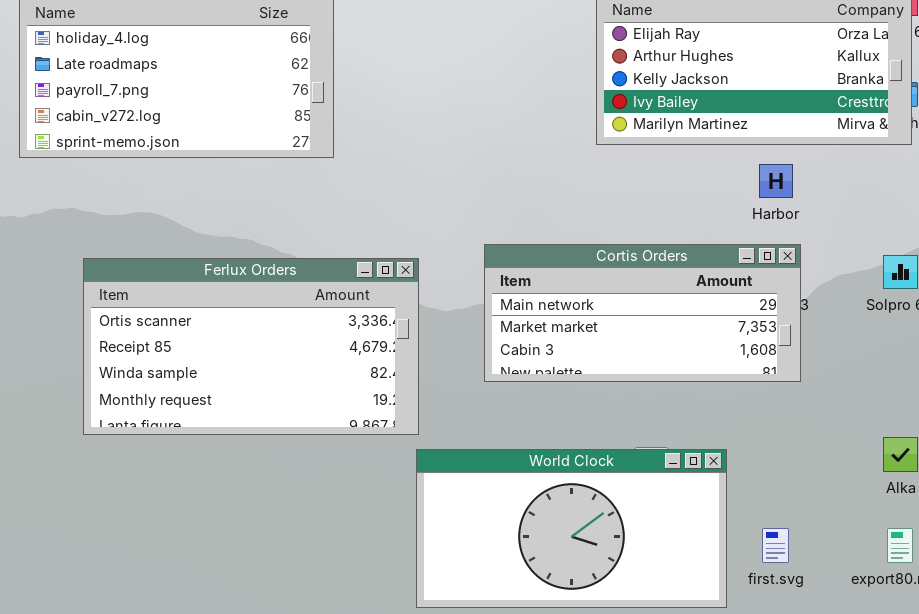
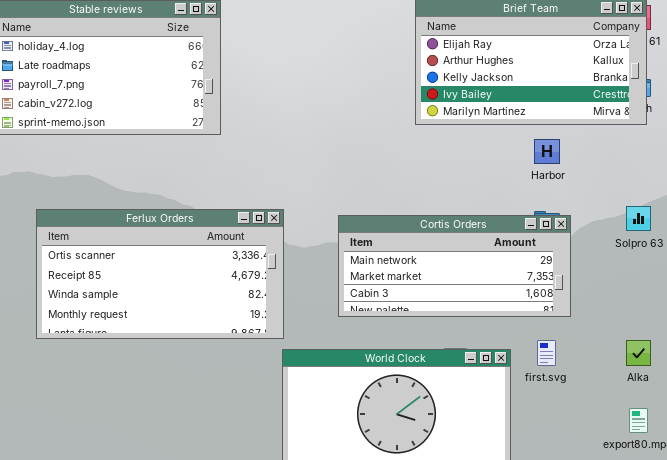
Cortis Orders: [484,244,801,382] -> [338,215,571,317], moved
first.svg: [762,528,789,563] -> [537,340,556,366], moved

